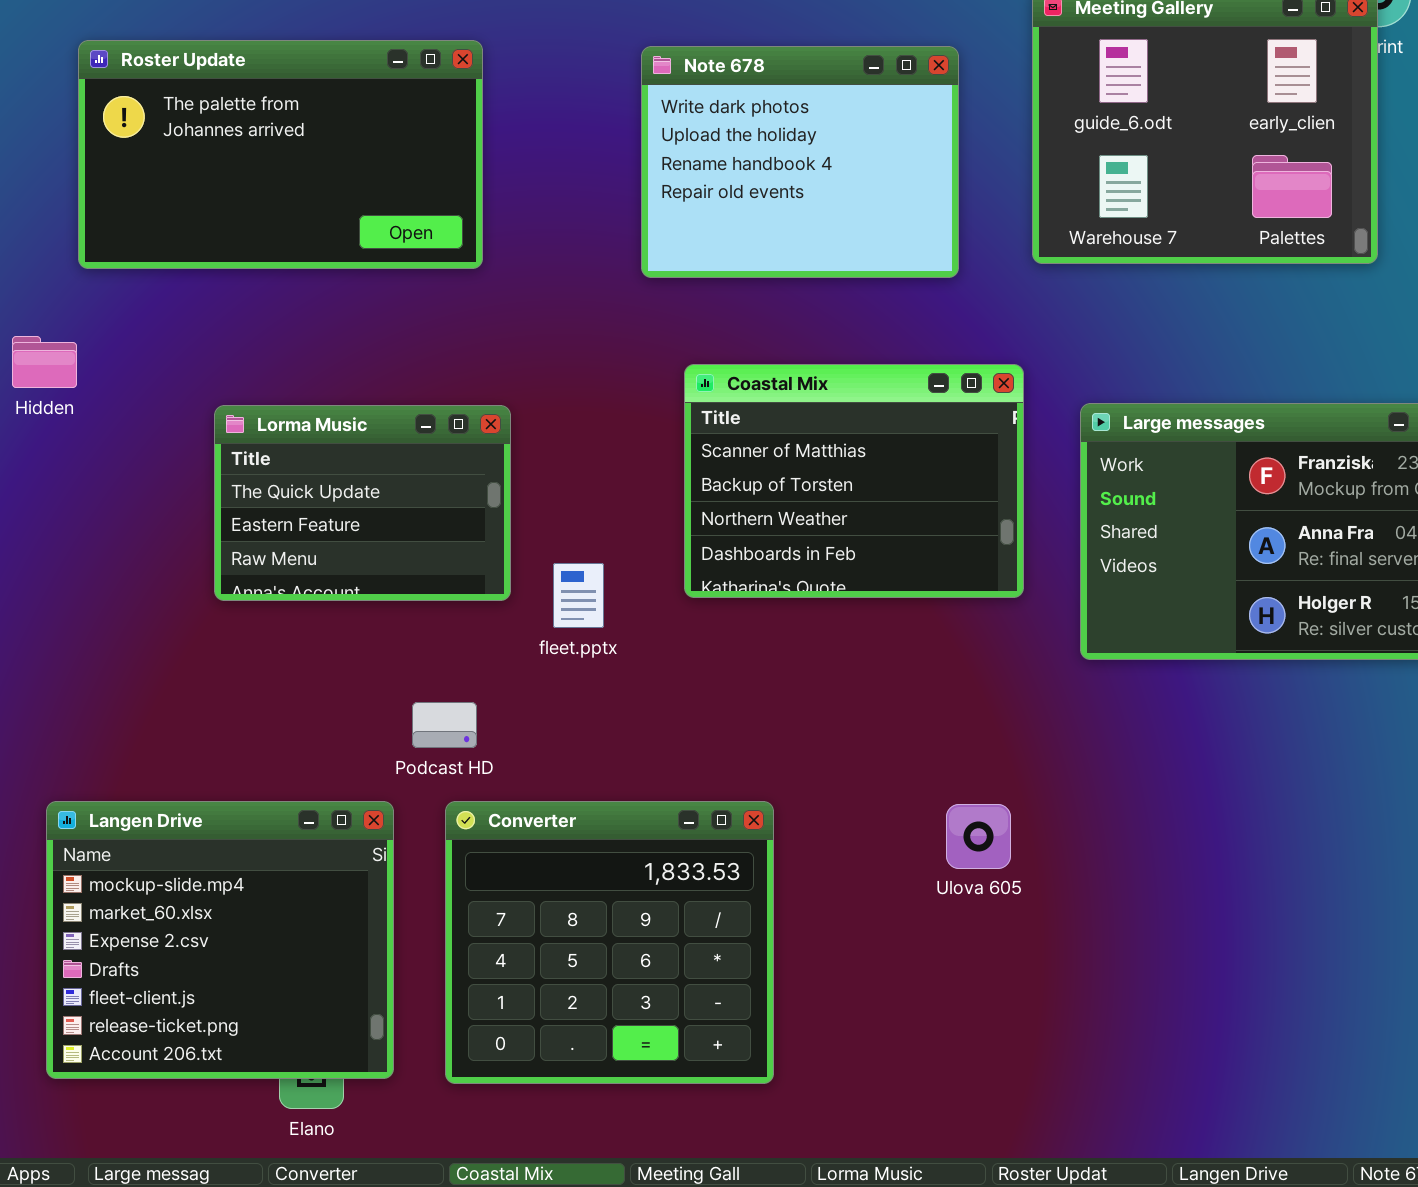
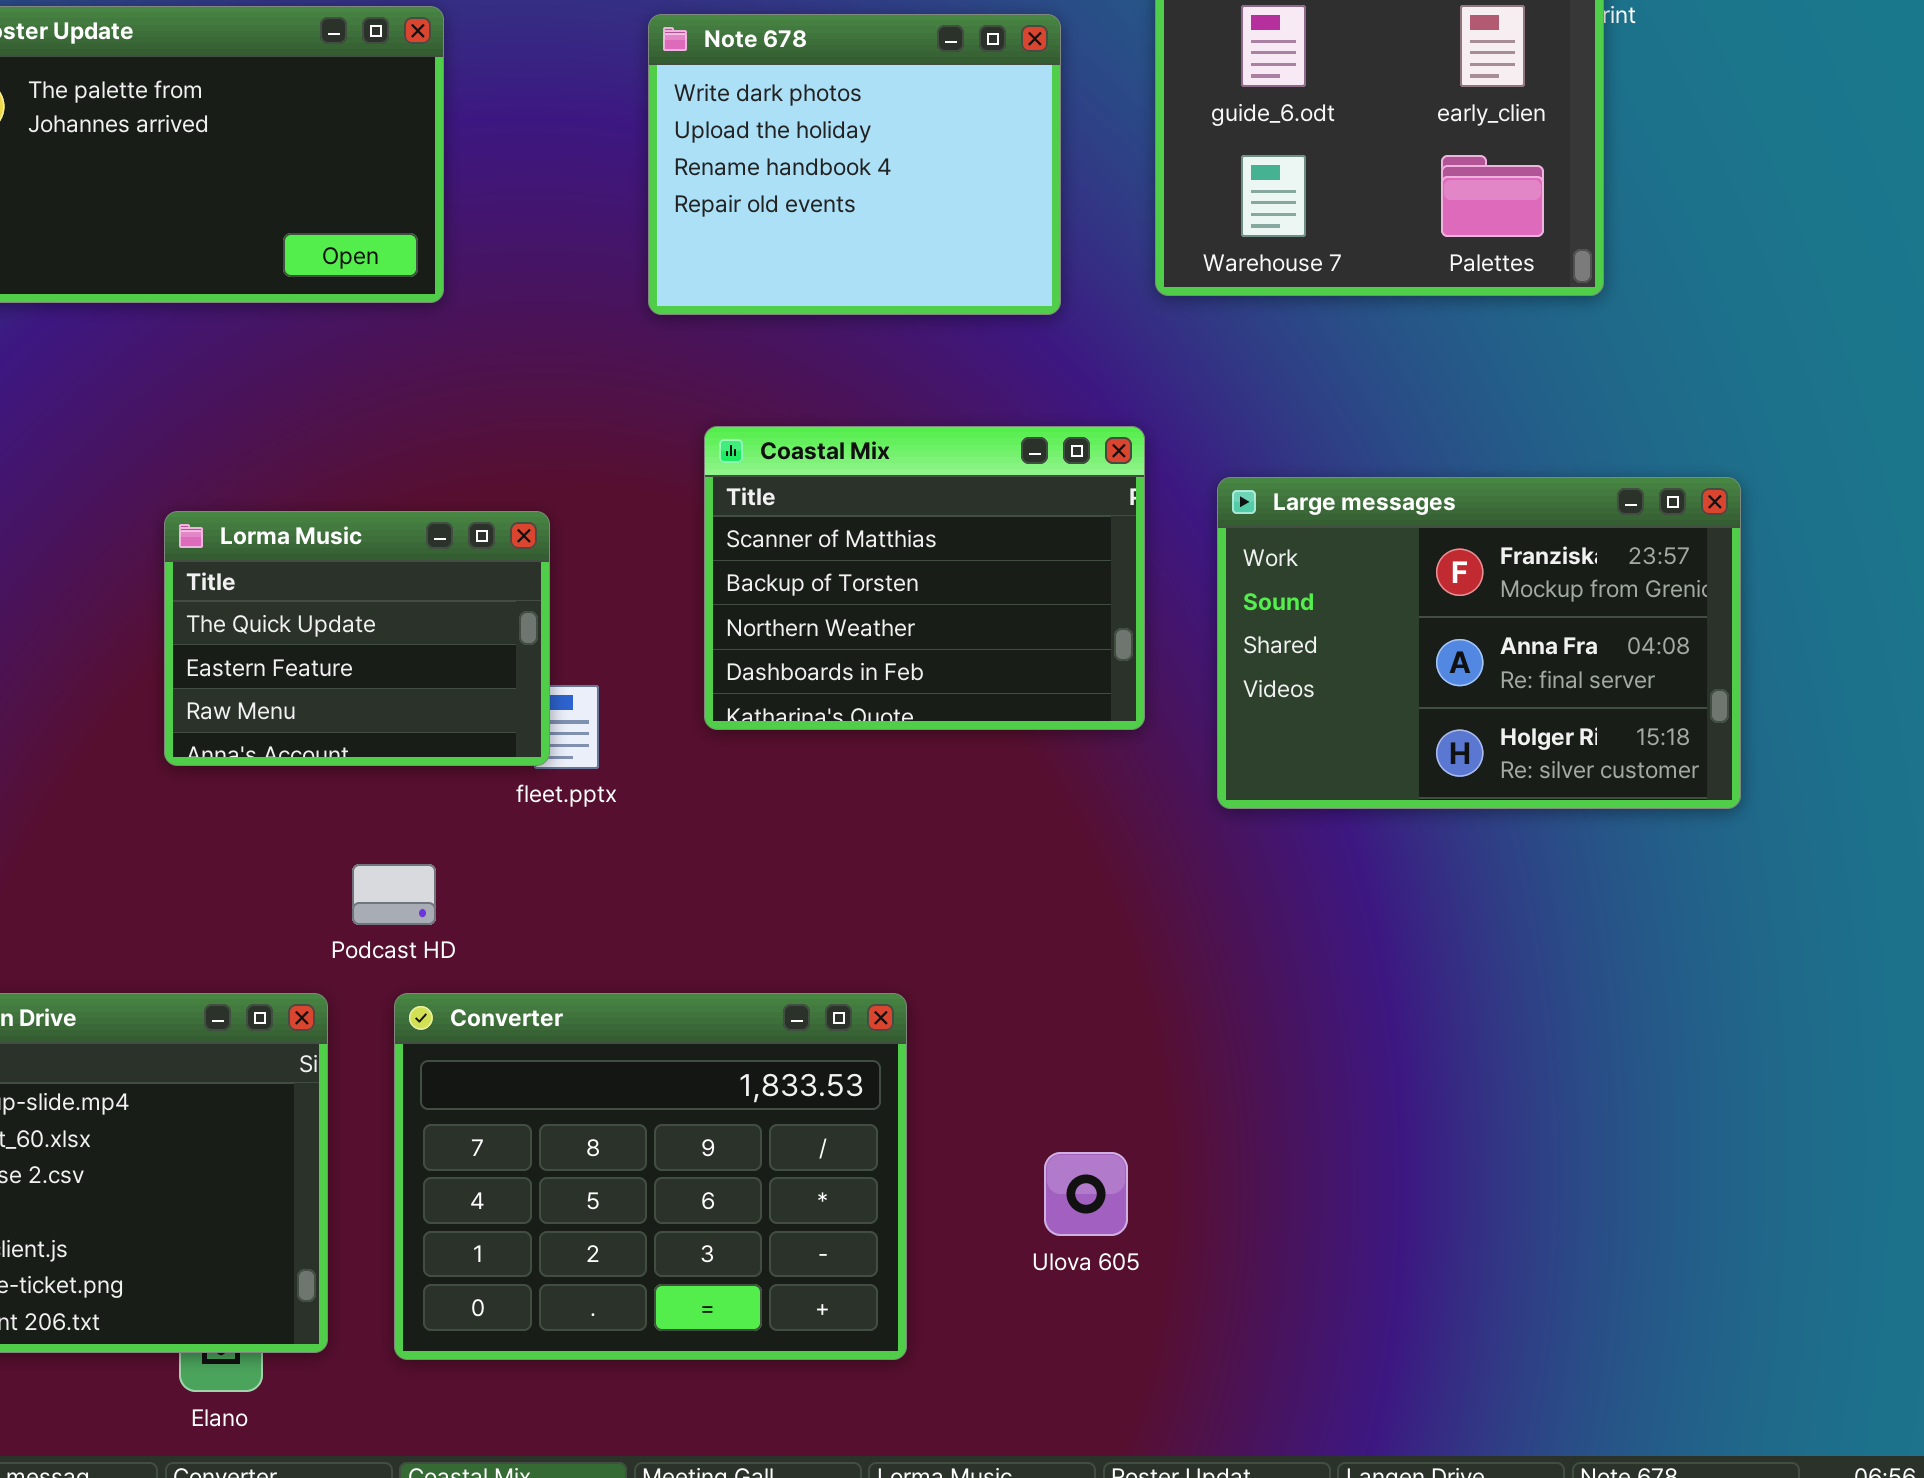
Lorma Music: [214,405,511,601] -> [164,511,550,766], moved
Converter: [445,801,774,1084] -> [394,993,907,1360], resized
Ulova 605: [946,804,1011,869] -> [1044,1152,1128,1236], moved

